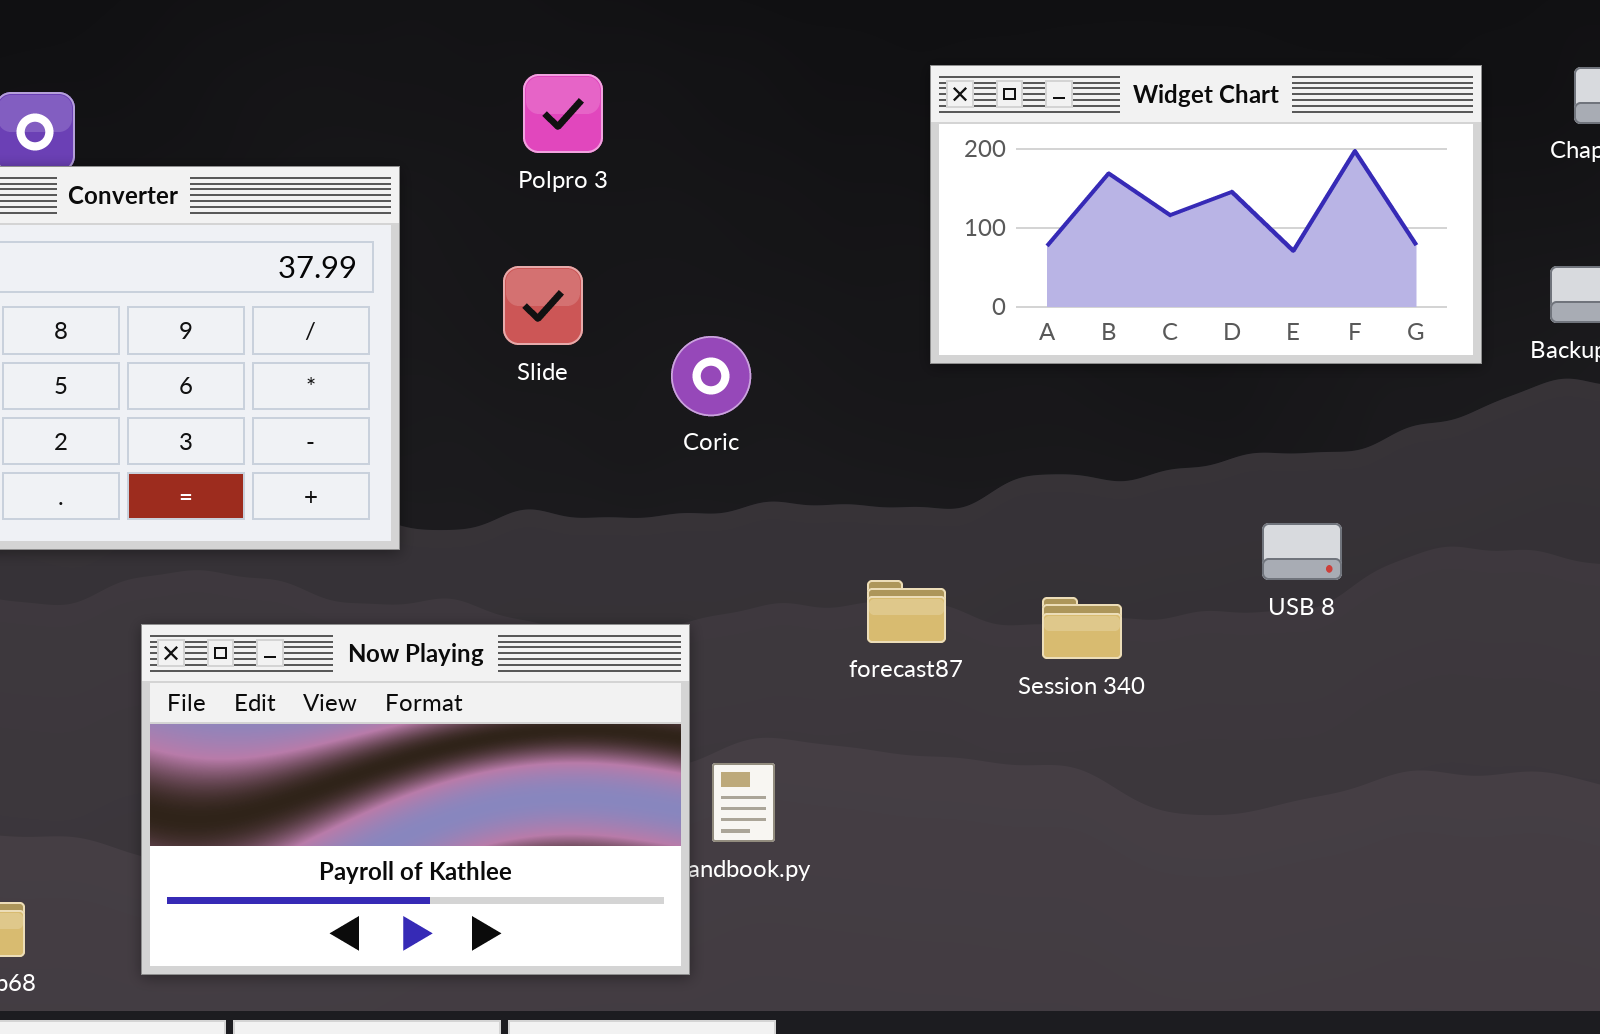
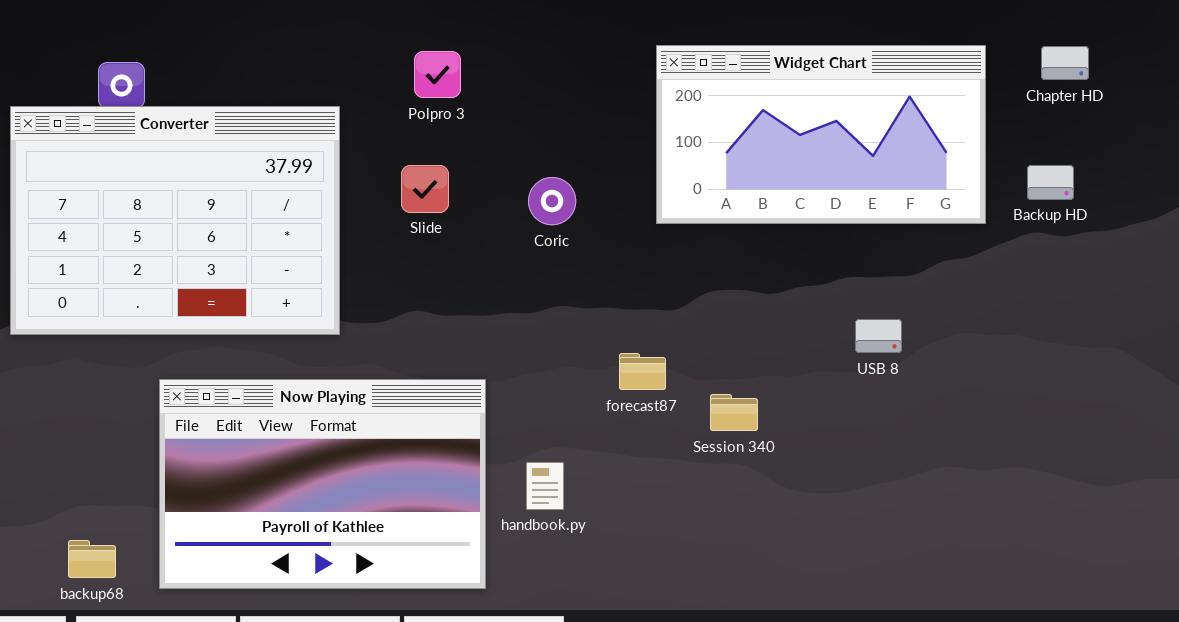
Coric: [671,336,751,416] -> [528,177,576,225], moved
Session 340: [1042,597,1122,659] -> [710,394,758,431], moved
Now Playing: [141,624,690,975] -> [159,379,486,589], moved

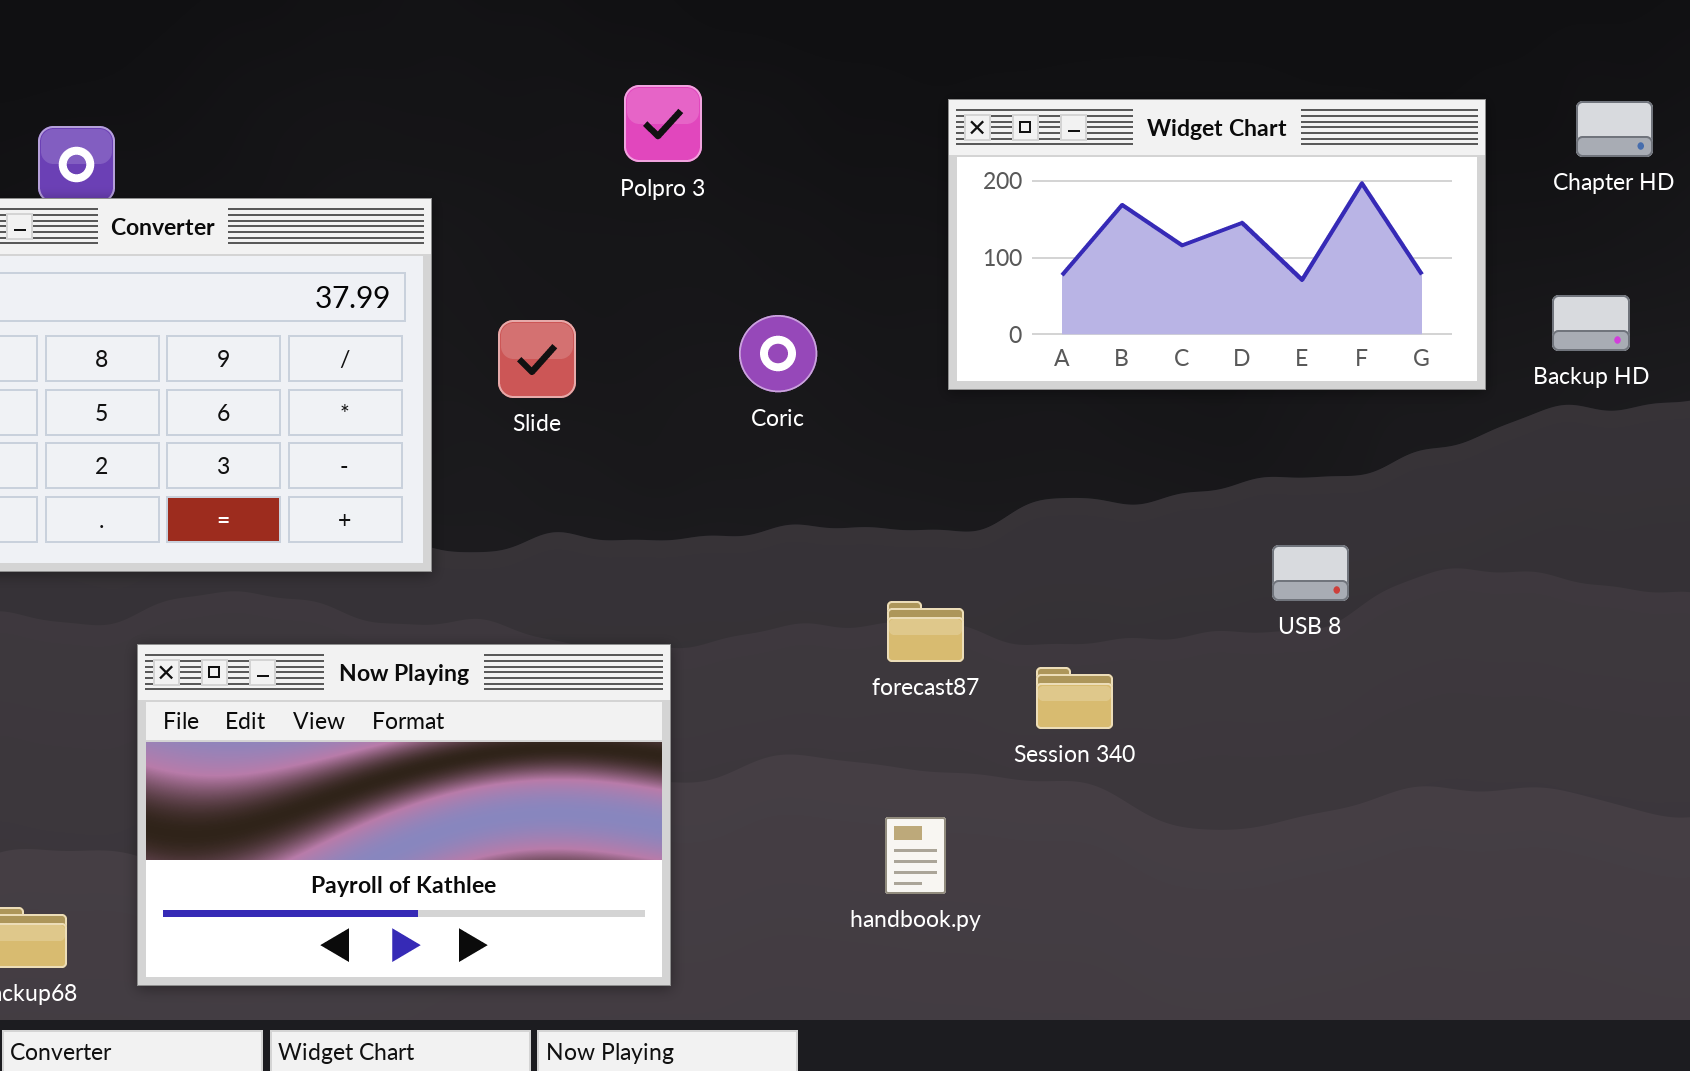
Polpro 3: [414,51,461,98] -> [624,85,702,162], moved
Slide: [401,165,449,213] -> [498,320,576,398], moved
handbook.py: [526,462,564,510] -> [885,817,946,894], moved

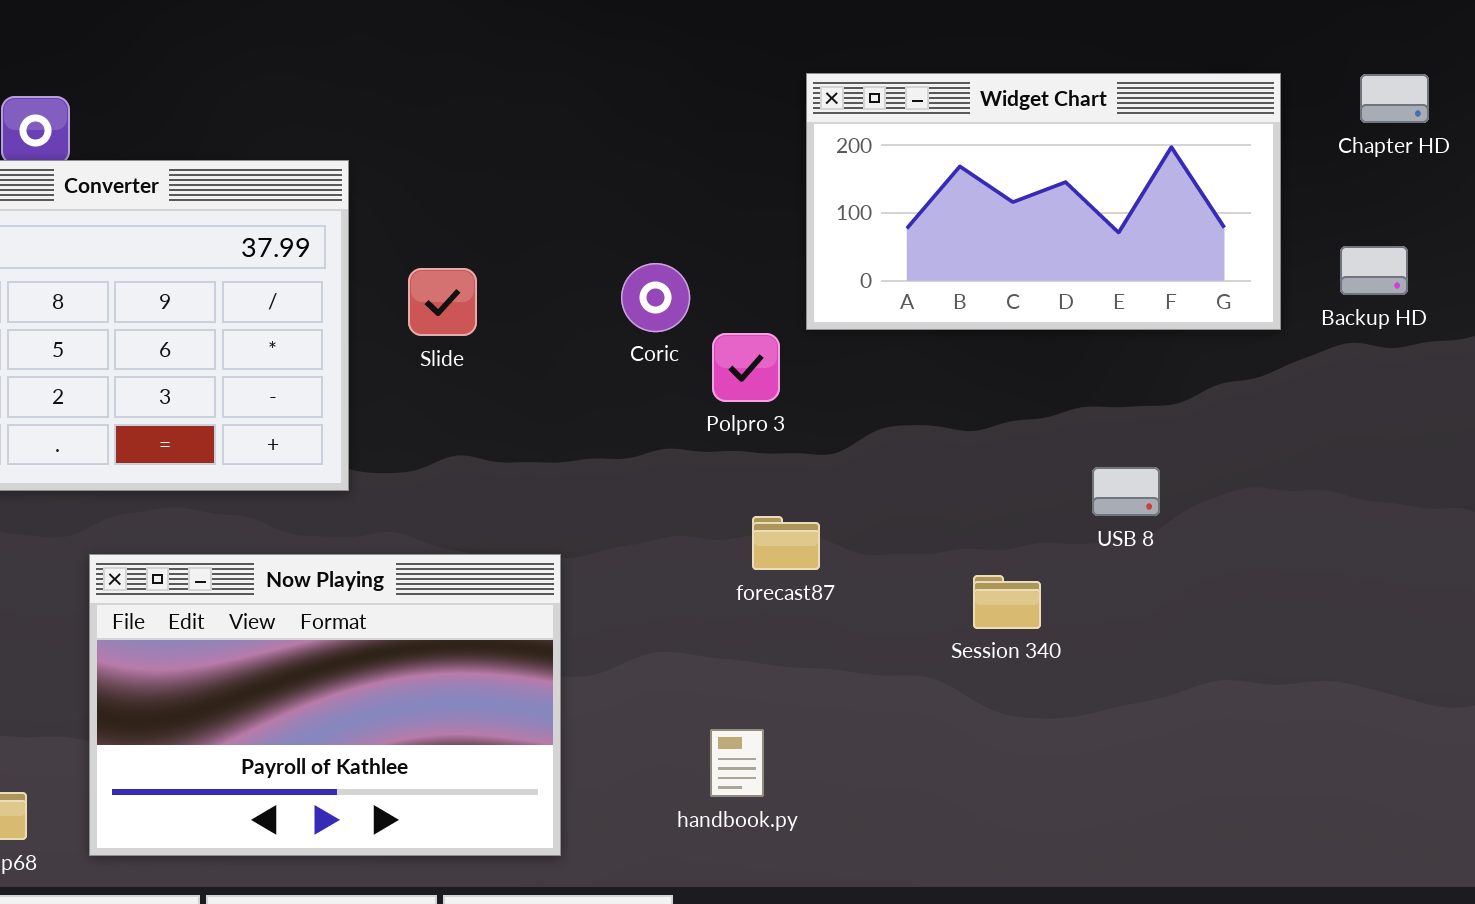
Polpro 3: [624,85,702,162] -> [712,333,780,402], moved
Session 340: [1036,667,1113,729] -> [973,575,1041,629], moved
handbook.py: [885,817,946,894] -> [710,729,764,797], moved

